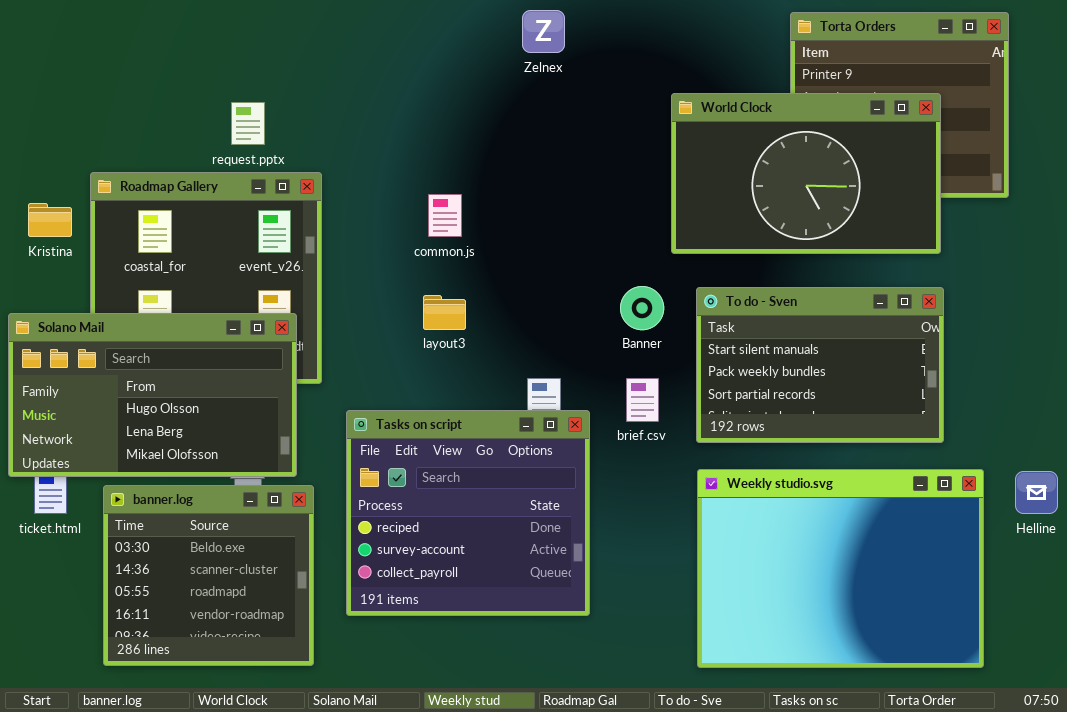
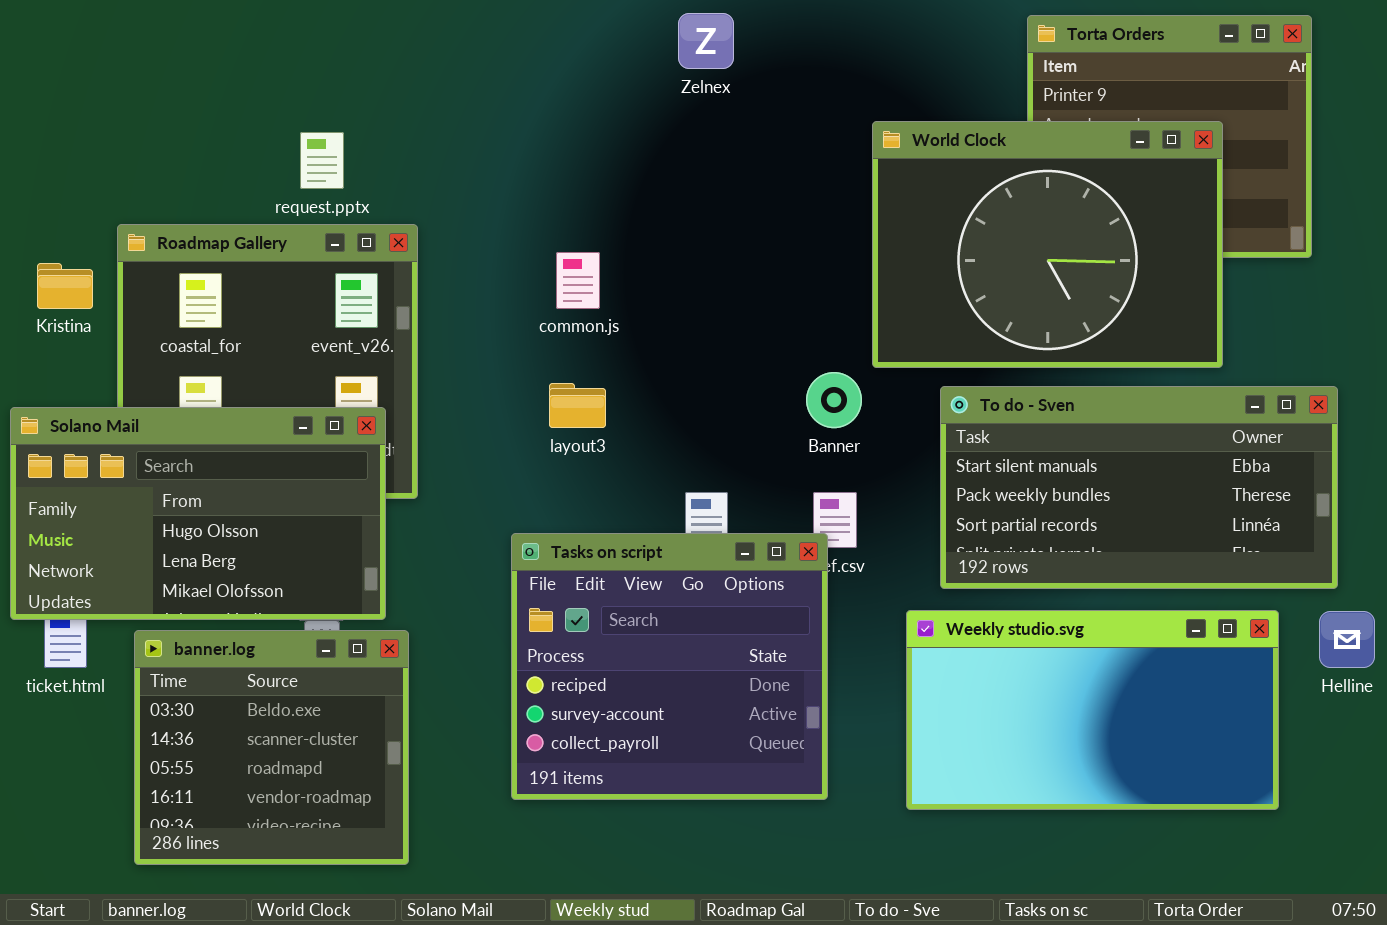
World Clock: [671,93,941,254] -> [872,121,1223,368], resized
To do - Sven: [696,287,944,443] -> [940,386,1338,589], moved, resized
Tasks on script: [346,410,590,616] -> [511,533,828,800], moved
Weekly studio.svg: [697,469,984,668] -> [906,610,1279,810], resized

